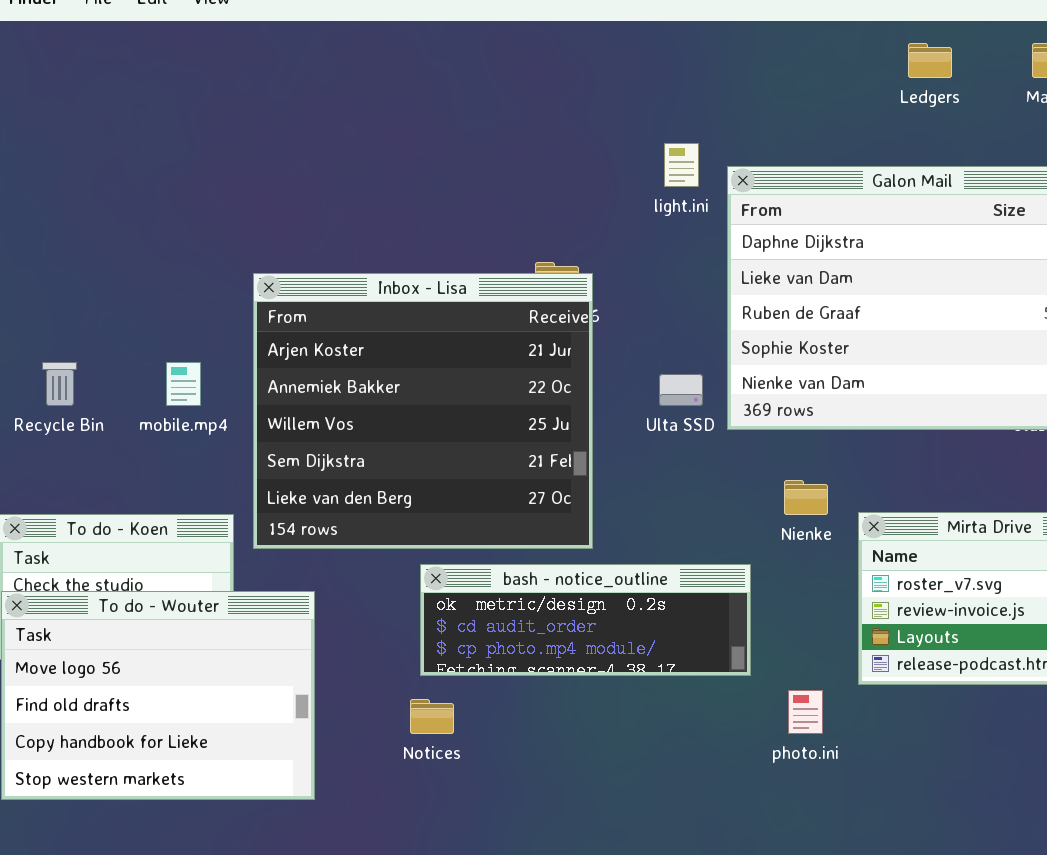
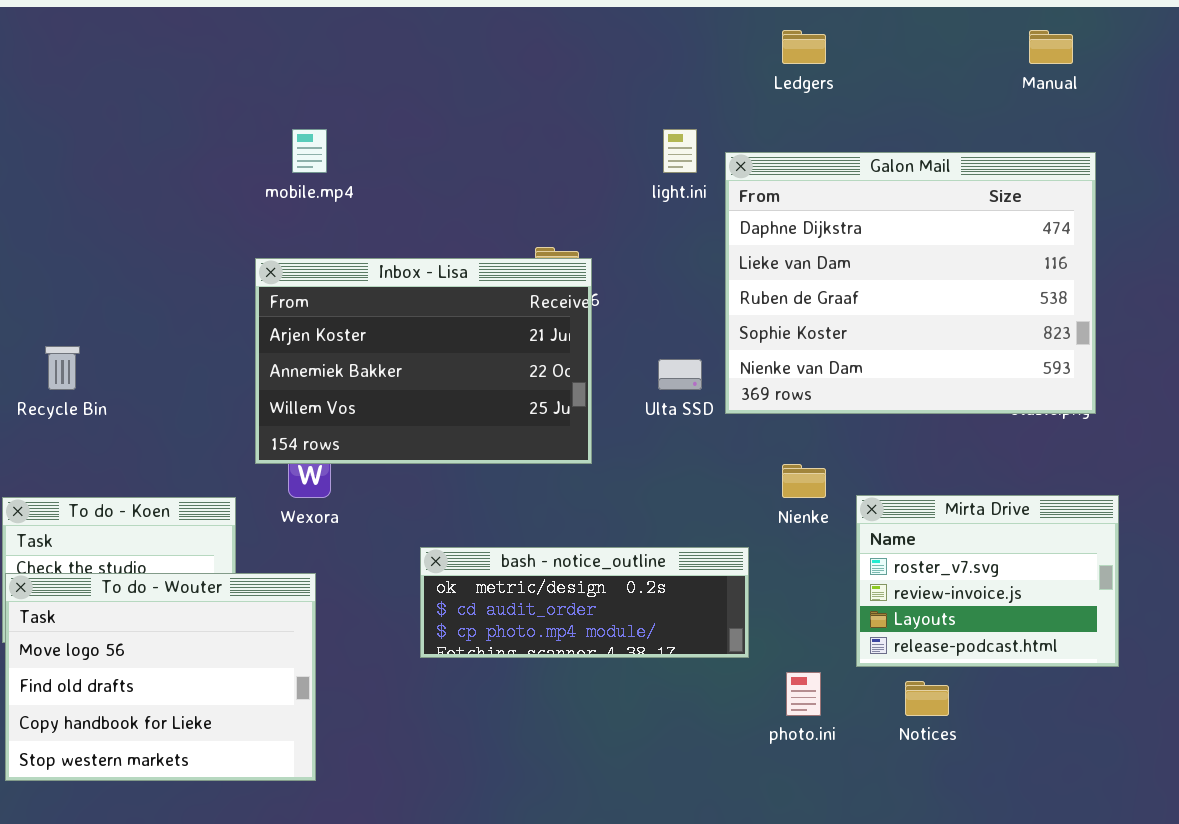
Ledgers: [908,43,952,78] -> [782,30,826,64], moved
Inbox - Lisa: [253,273,593,549] -> [255,258,592,464], resized
mobile.mp4: [166,362,201,406] -> [292,129,327,173], moved
Notices: [410,699,454,734] -> [905,681,949,716], moved

